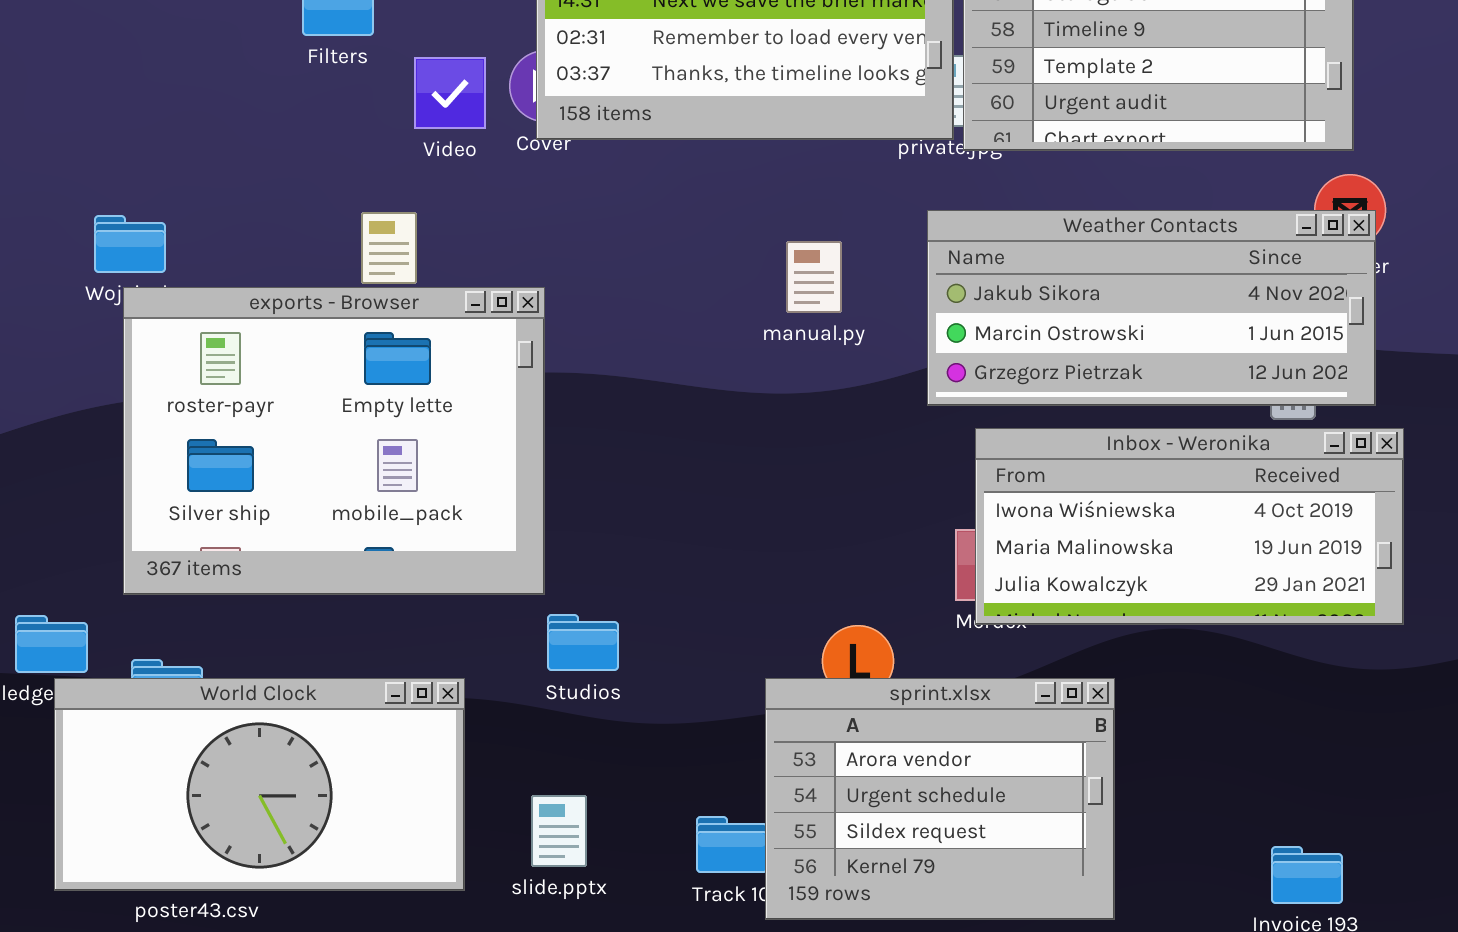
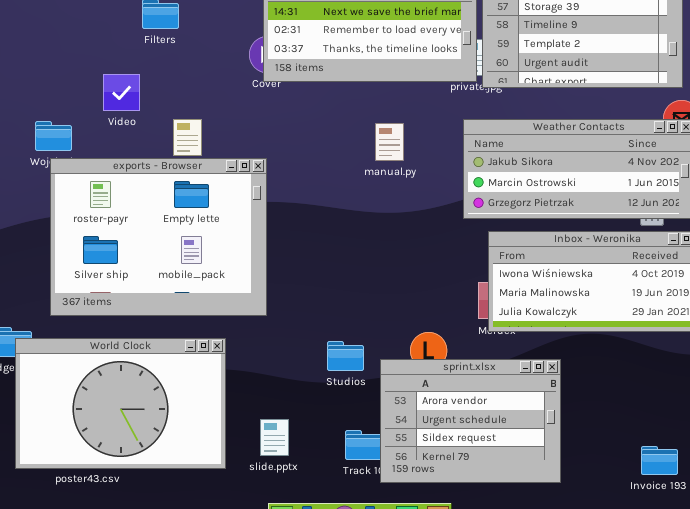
Video: [414,57,486,129] -> [103,74,140,111], moved
manual.py: [786,241,842,313] -> [375,123,404,161], moved
Studios: [547,614,619,671] -> [327,341,364,371], moved
World Clock: [54,678,465,891] -> [15,338,226,469], resized

